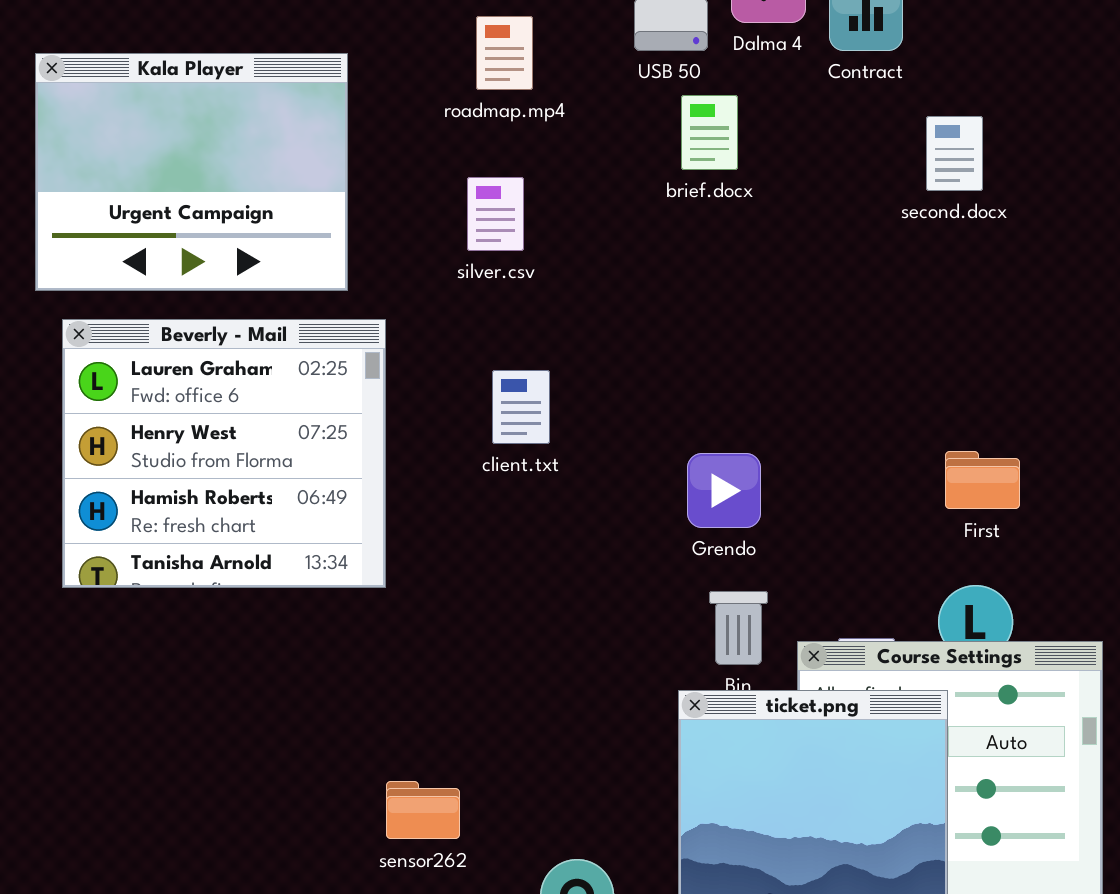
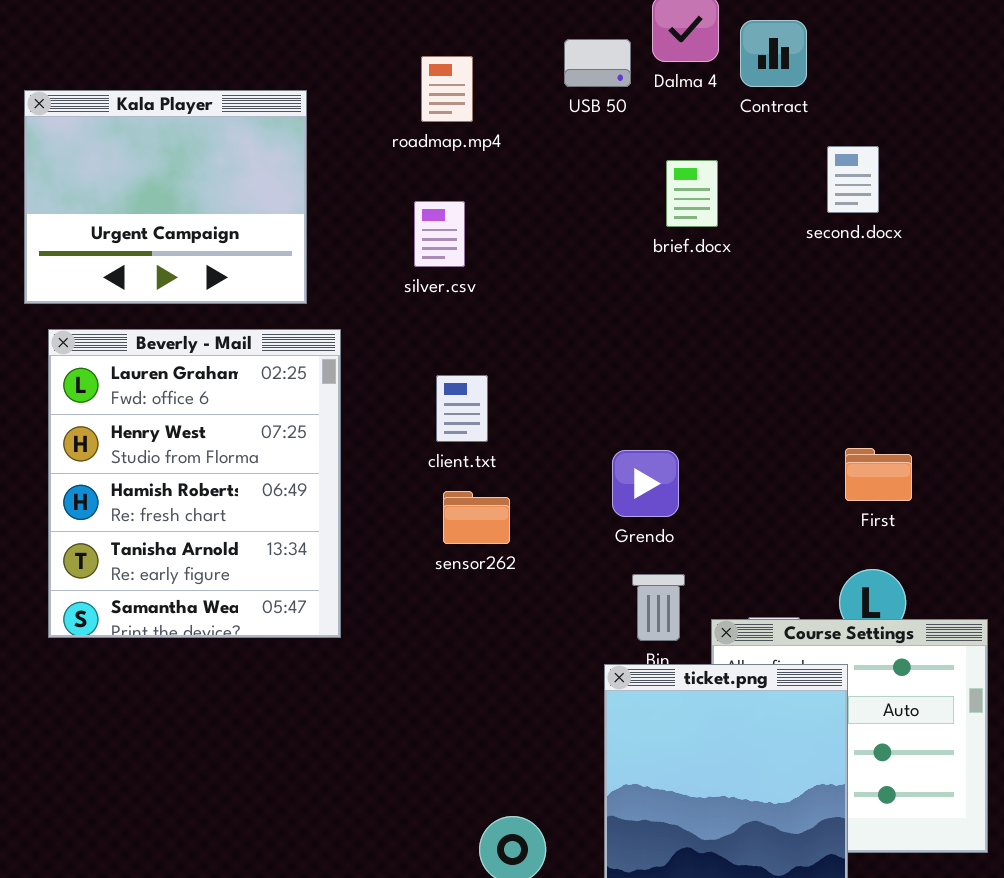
brief.docx: [681,95,738,170] -> [666,160,718,227], moved
Beverly - Mail: [62,319,386,588] -> [48,329,341,638], resized
sensor262: [386,781,460,839] -> [443,491,510,544], moved

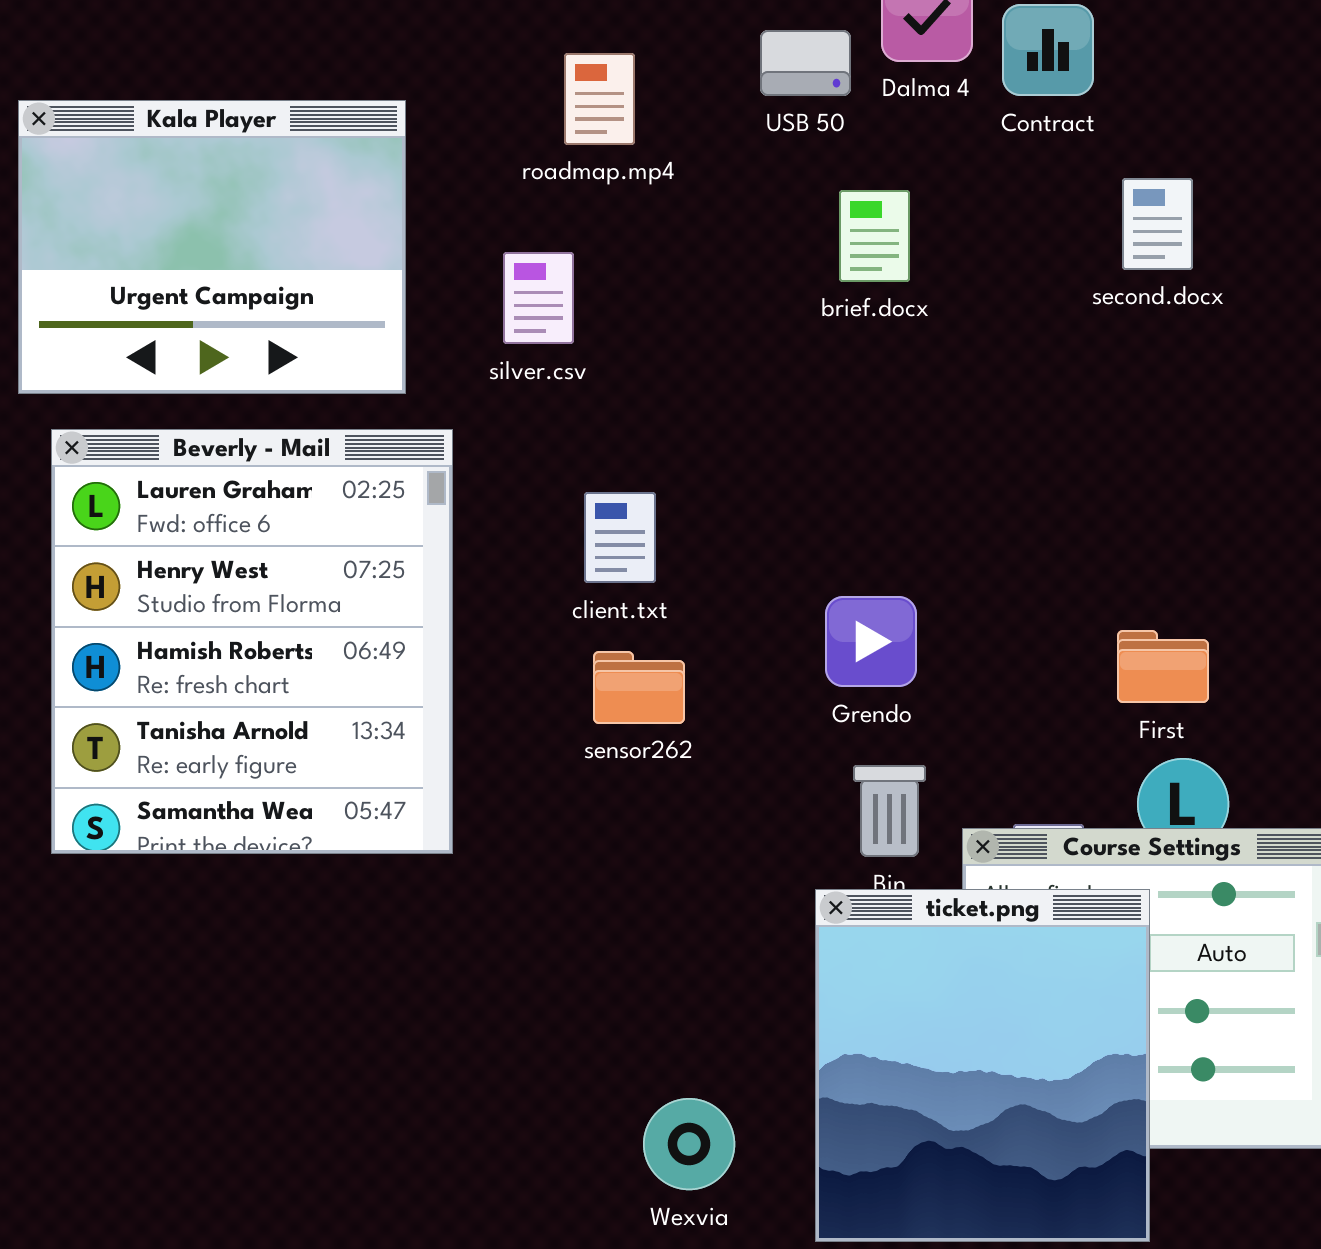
brief.docx: [666,160,718,227] -> [839,190,910,282], moved
silver.csv: [414,201,465,267] -> [503,252,574,344], moved
First: [845,448,912,501] -> [1117,630,1209,703], moved

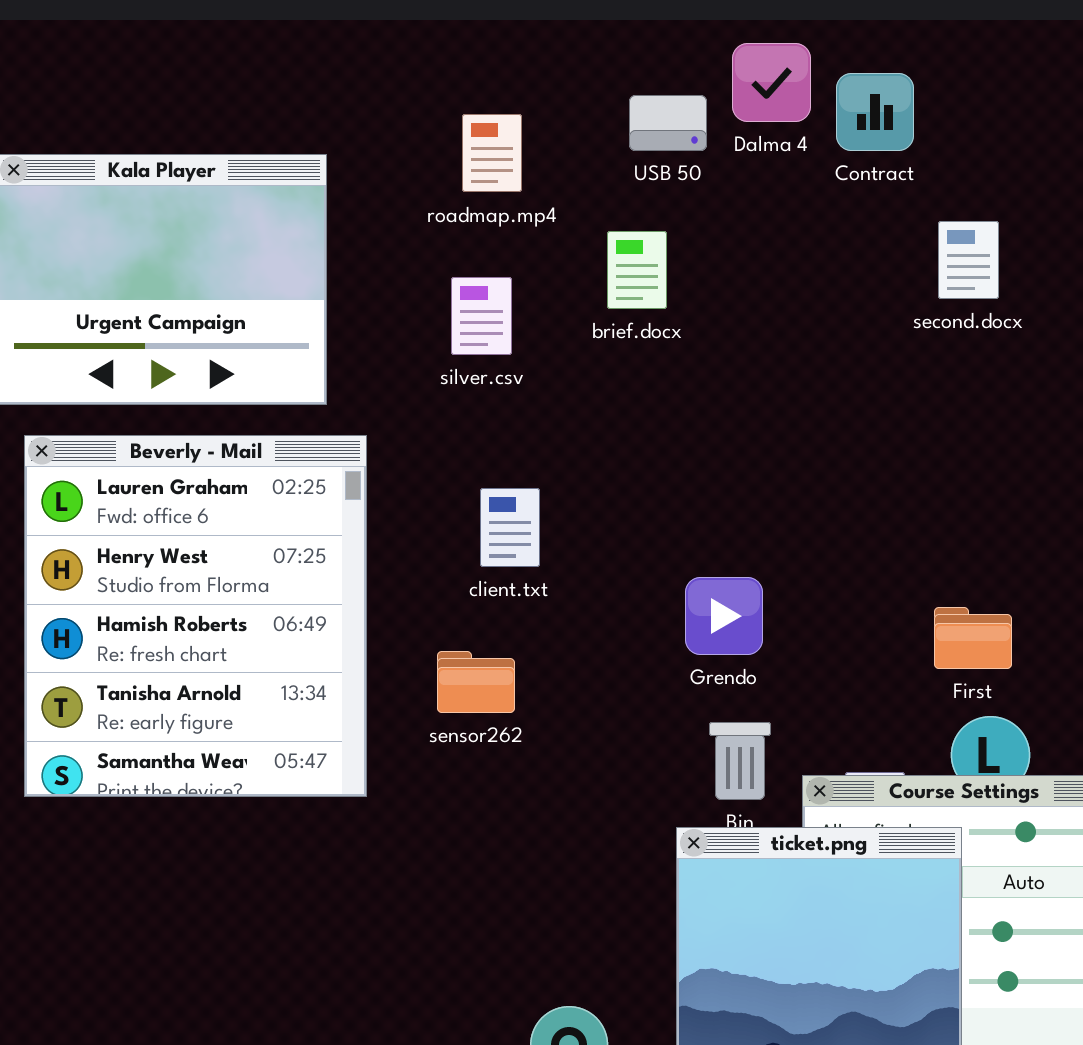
brief.docx: [839,190,910,282] -> [607,231,667,309], moved
silver.csv: [503,252,574,344] -> [451,277,512,355], moved
sensor262: [593,651,685,724] -> [437,651,515,713], moved

